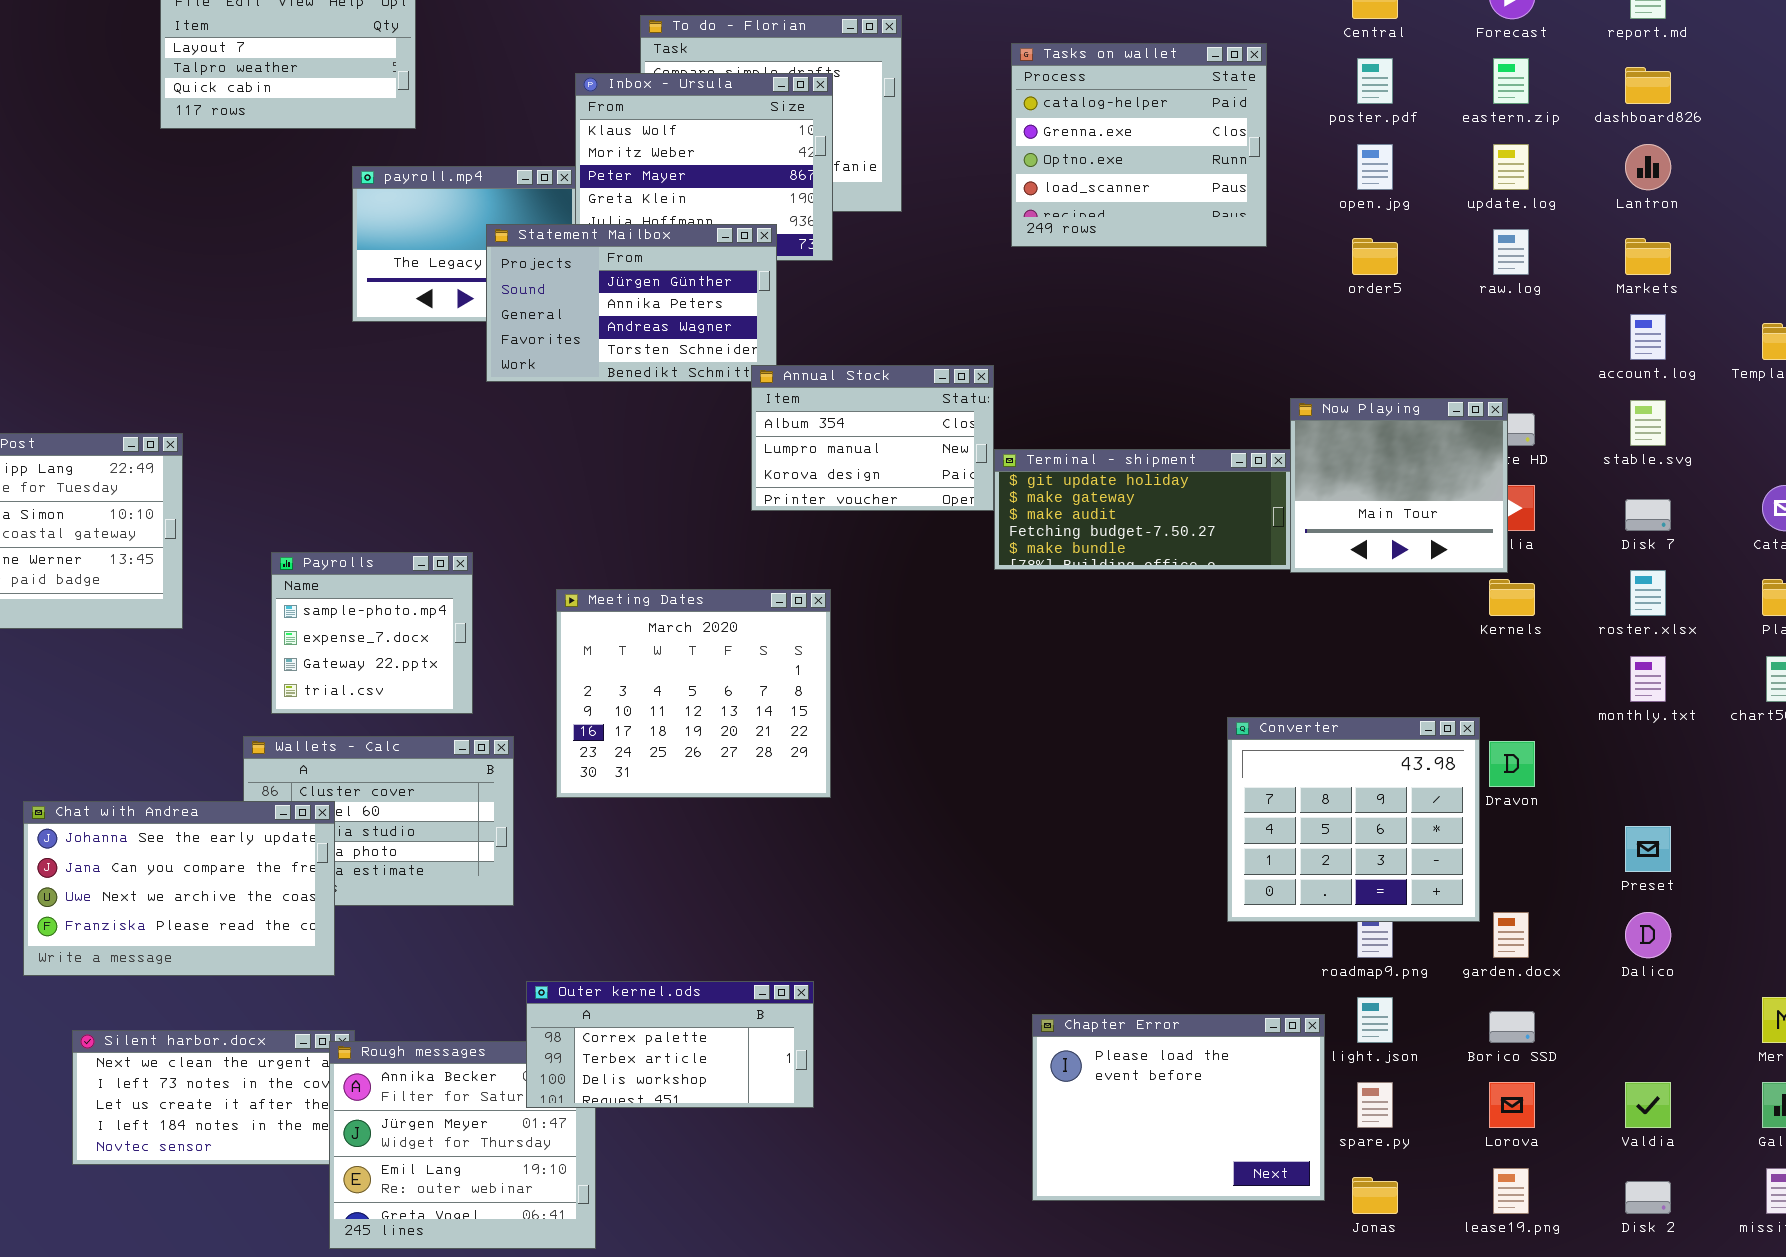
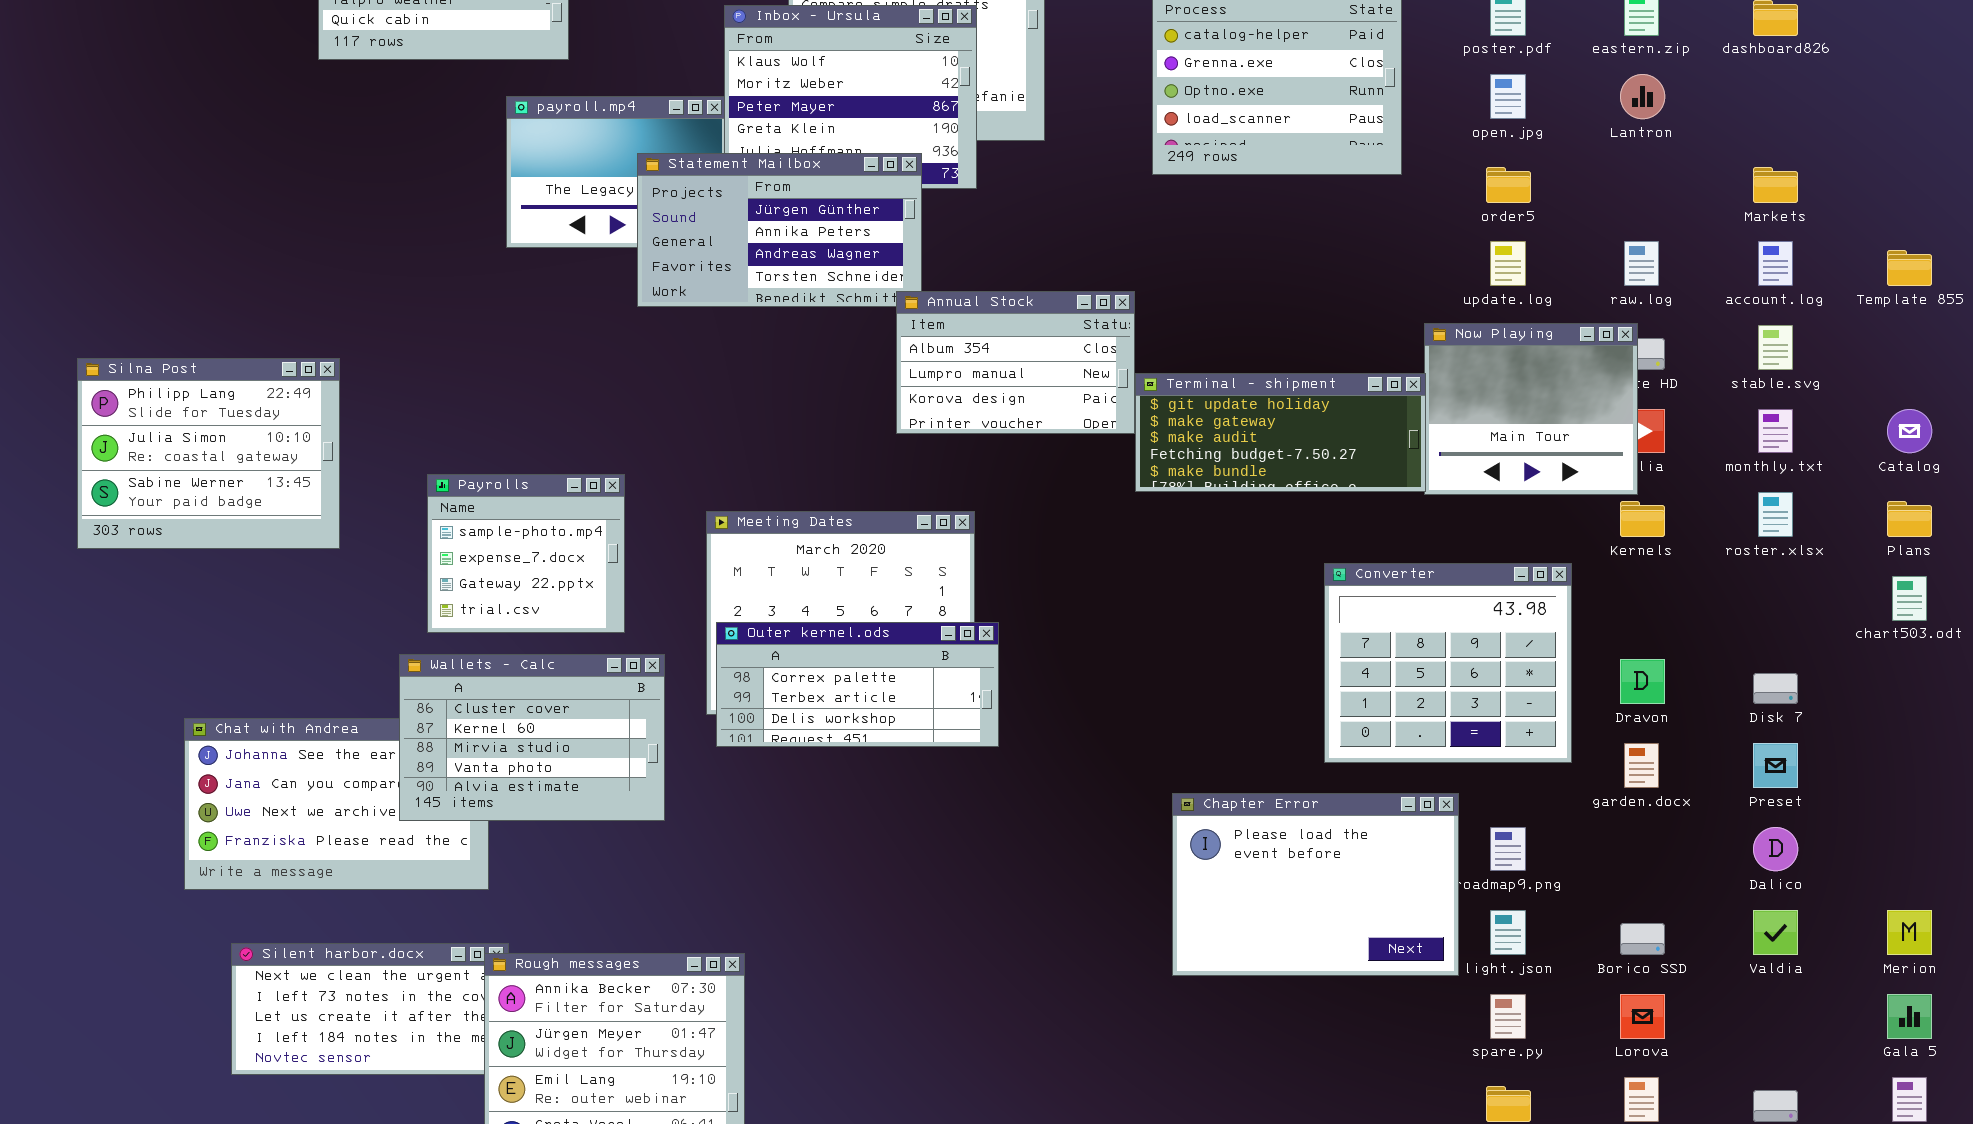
update.log: [1493,144,1529,190] -> [1490,241,1526,286], moved
Lantron: [1625,144,1671,190] -> [1620,74,1665,119], moved
raw.log: [1493,229,1529,275] -> [1624,241,1659,286], moved
Disk 7: [1625,499,1671,531] -> [1753,673,1798,704], moved
monthly.txt: [1630,656,1666,702] -> [1758,409,1793,453], moved
Converter: [1227,717,1480,922] -> [1324,563,1572,763], moved
Wallets - Calc: [243,736,514,906] -> [399,654,665,821], raised
garden.docx: [1493,912,1529,958] -> [1624,743,1659,788], moved
Outer kernel.ods: [526,981,814,1108] -> [716,622,999,747], moved
Chapter Error: [1032,1014,1325,1201] -> [1172,793,1459,976], moved
Valdia: [1625,1082,1671,1128] -> [1753,910,1798,955], moved

